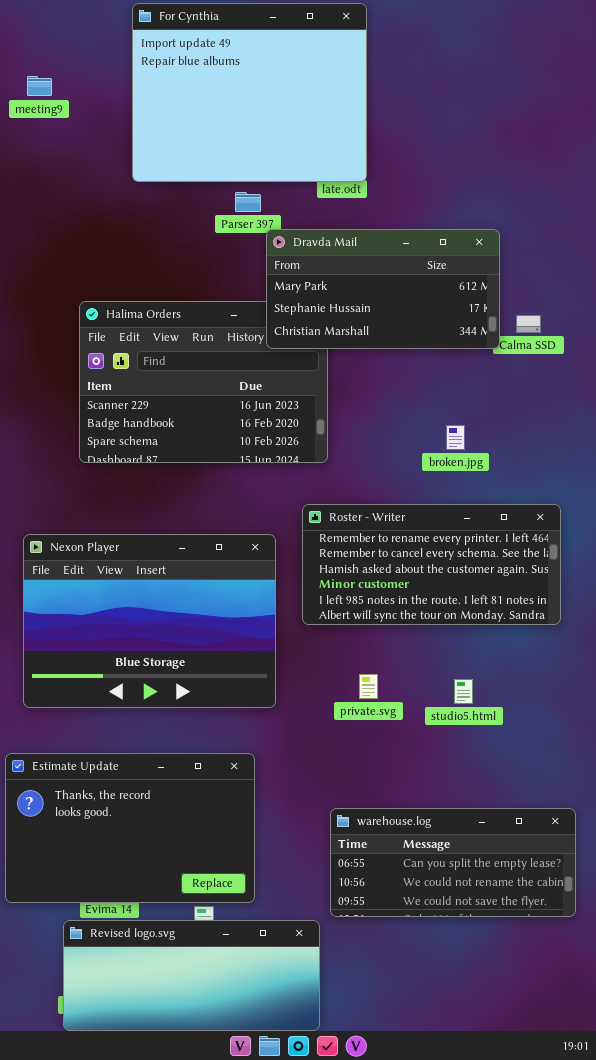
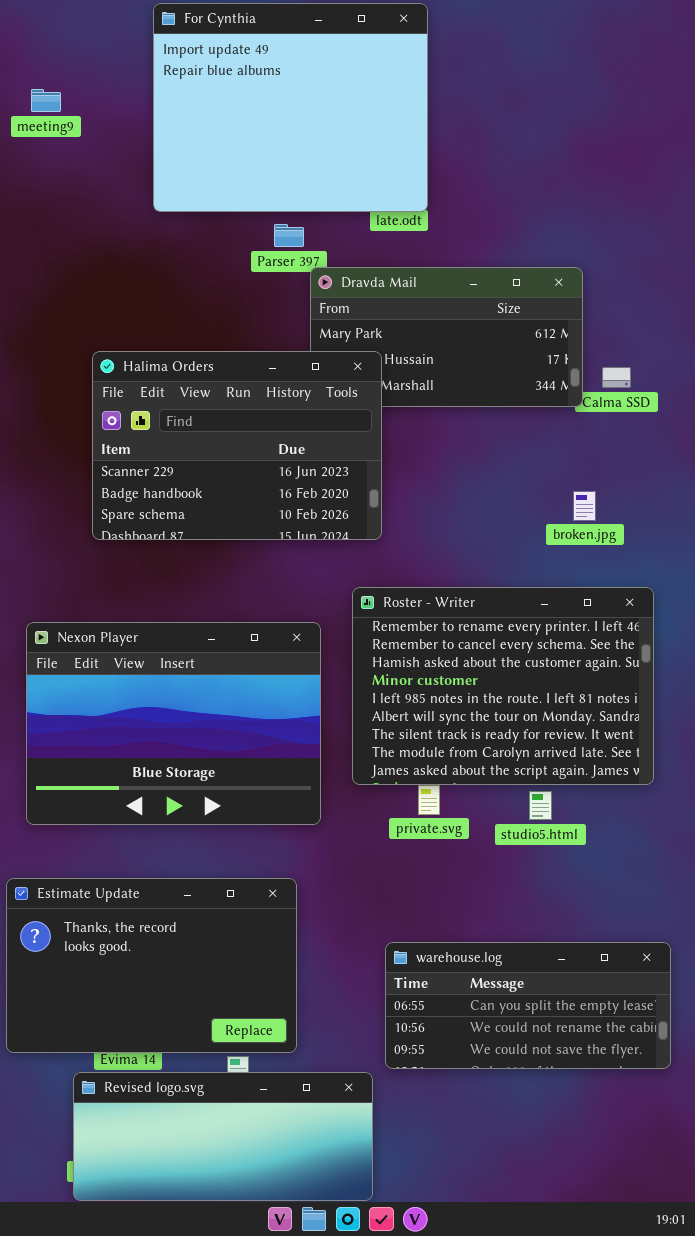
Halima Orders: [79,301,328,463] -> [92,351,382,540], raised
broken.jpg: [446,425,465,450] -> [573,491,596,521], moved
Roster - Writer: [302,504,561,625] -> [352,587,654,785], resized

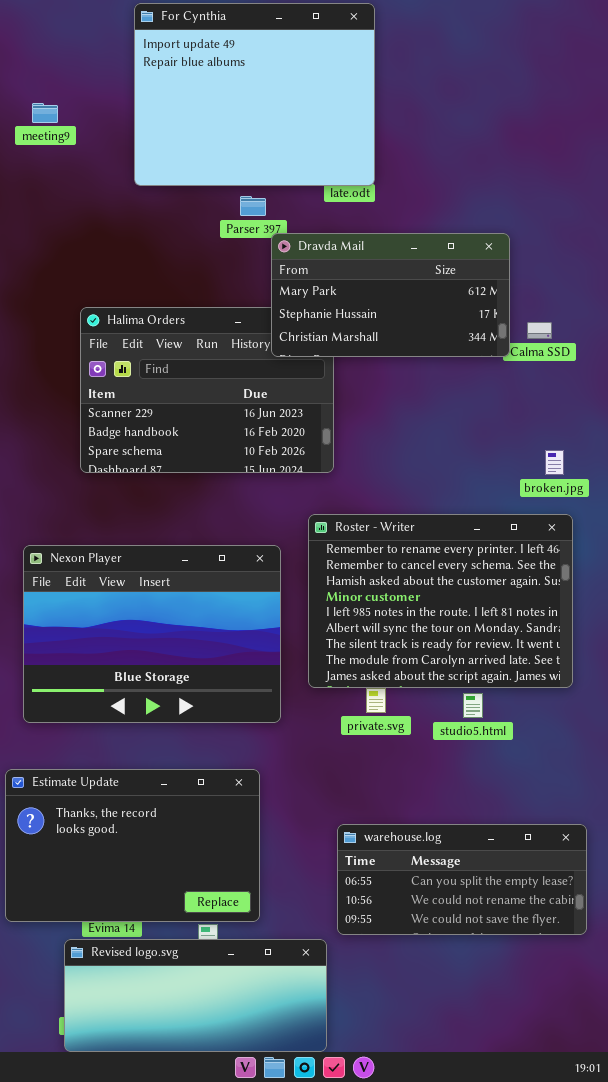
meeting9: [31,89,61,112] -> [32,103,58,123], moved
Dravda Mail: [310,267,583,407] -> [271,233,510,357], raised
broken.jpg: [573,491,596,521] -> [545,450,564,475], moved

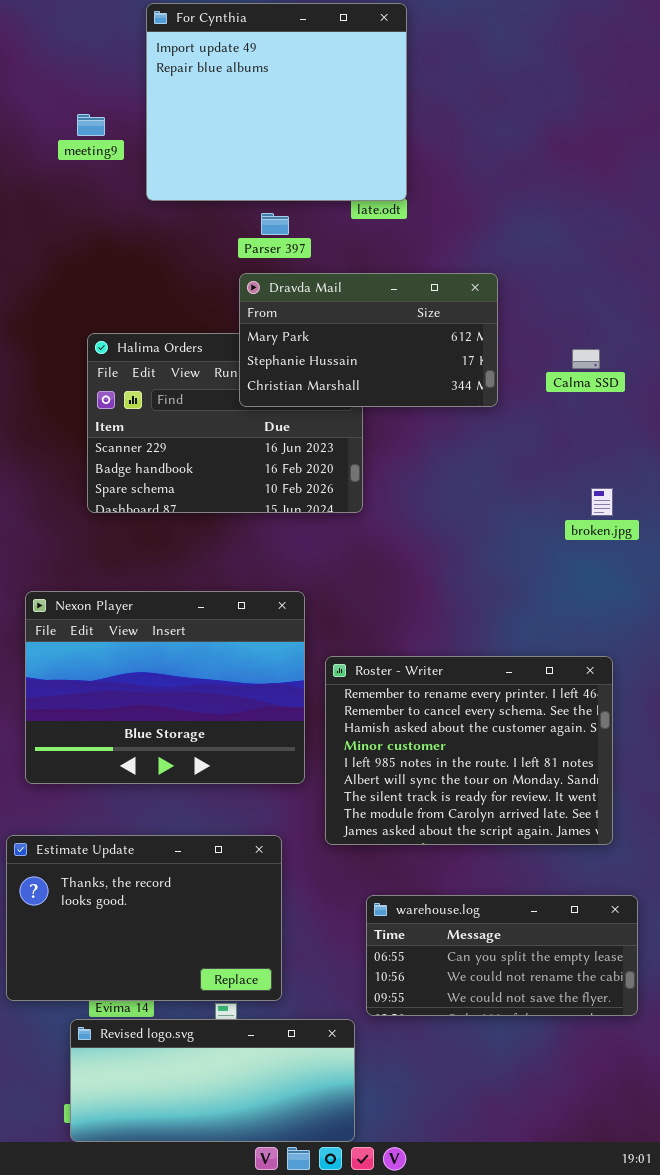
meeting9: [32,103,58,123] -> [77,114,105,136], moved
Dravda Mail: [271,233,510,357] -> [239,273,498,407], moved
Roster - Writer: [308,514,573,688] -> [325,656,613,845], moved

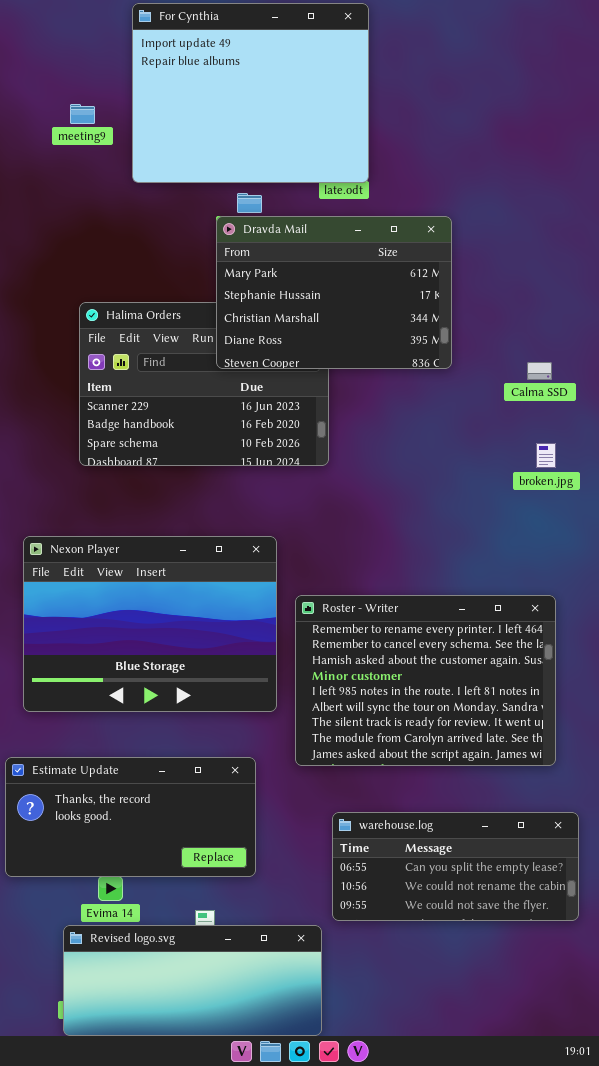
Dravda Mail: [239,273,498,407] -> [216,216,452,369], resized
Calma SSD: [572,349,600,369] -> [527,362,552,380], moved
Estimate Update: [6,835,282,1001] -> [5,757,256,877], resized

